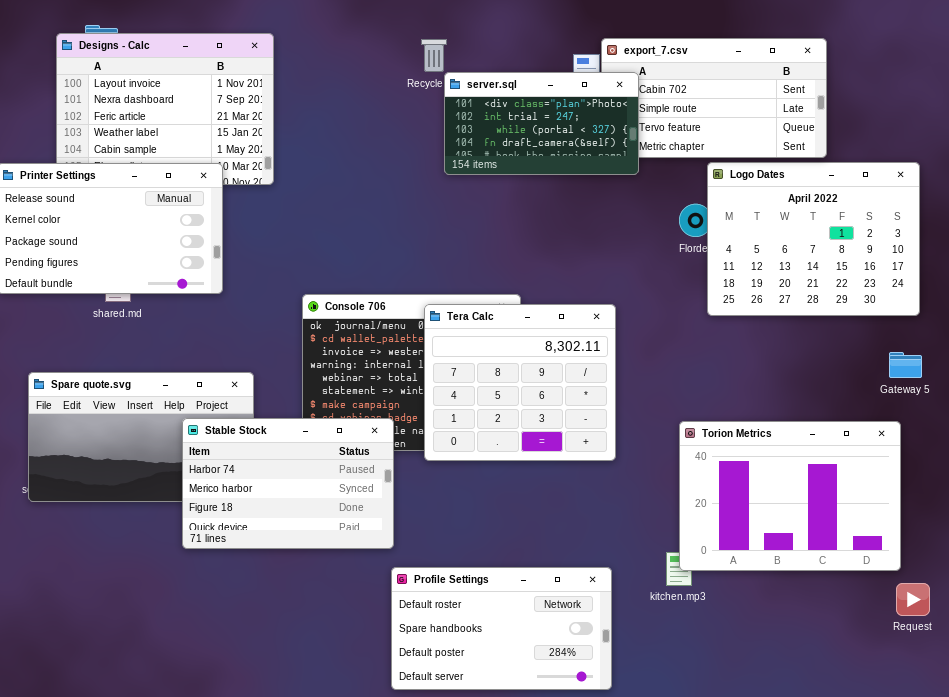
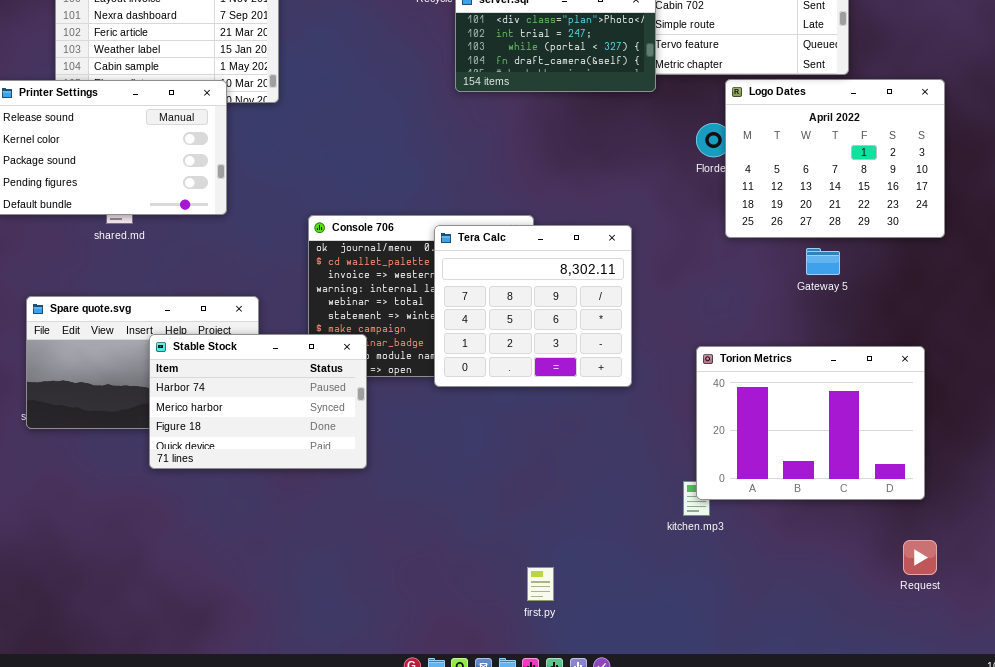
Gateway 5: [889,352,922,378] -> [806,248,840,275], moved
Stable Stock: [182,418,394,549] -> [149,334,367,469], moved
Profile Settings: [391,567,612,690] -> none, closed
Request: [896,583,930,616] -> [903,540,937,575], moved

